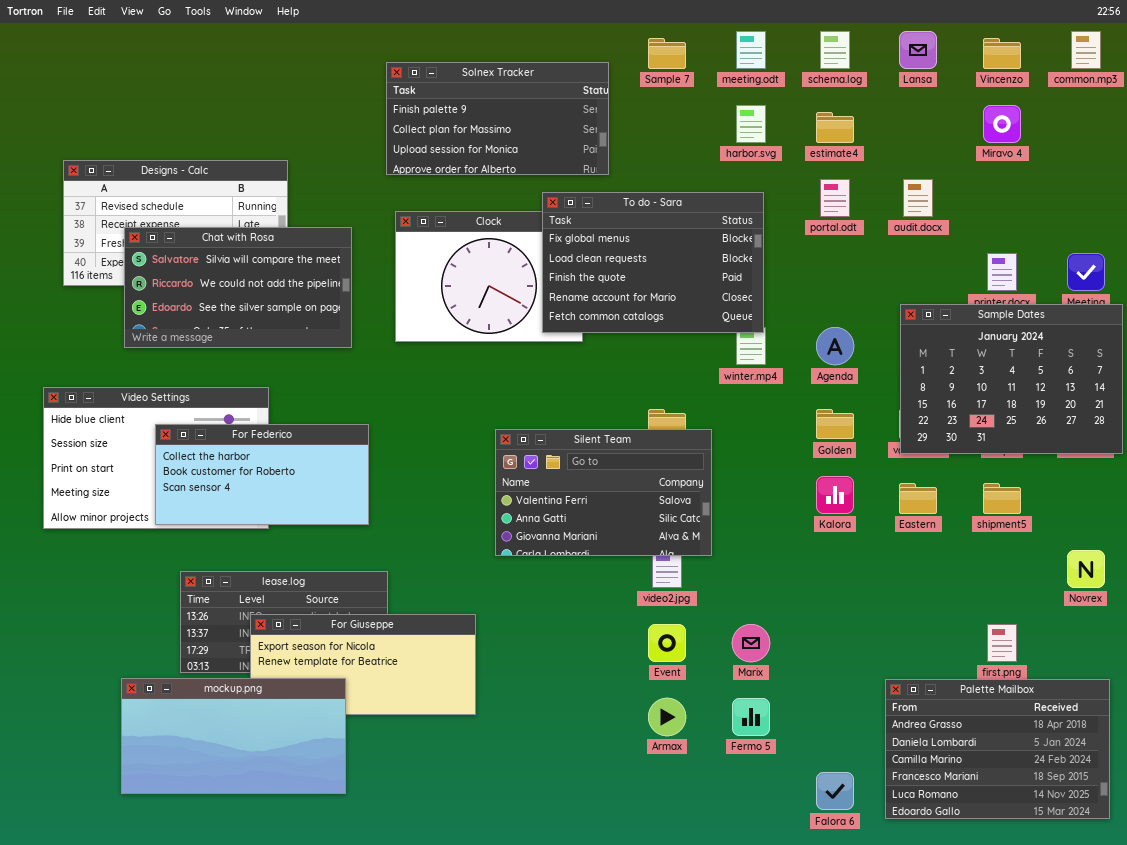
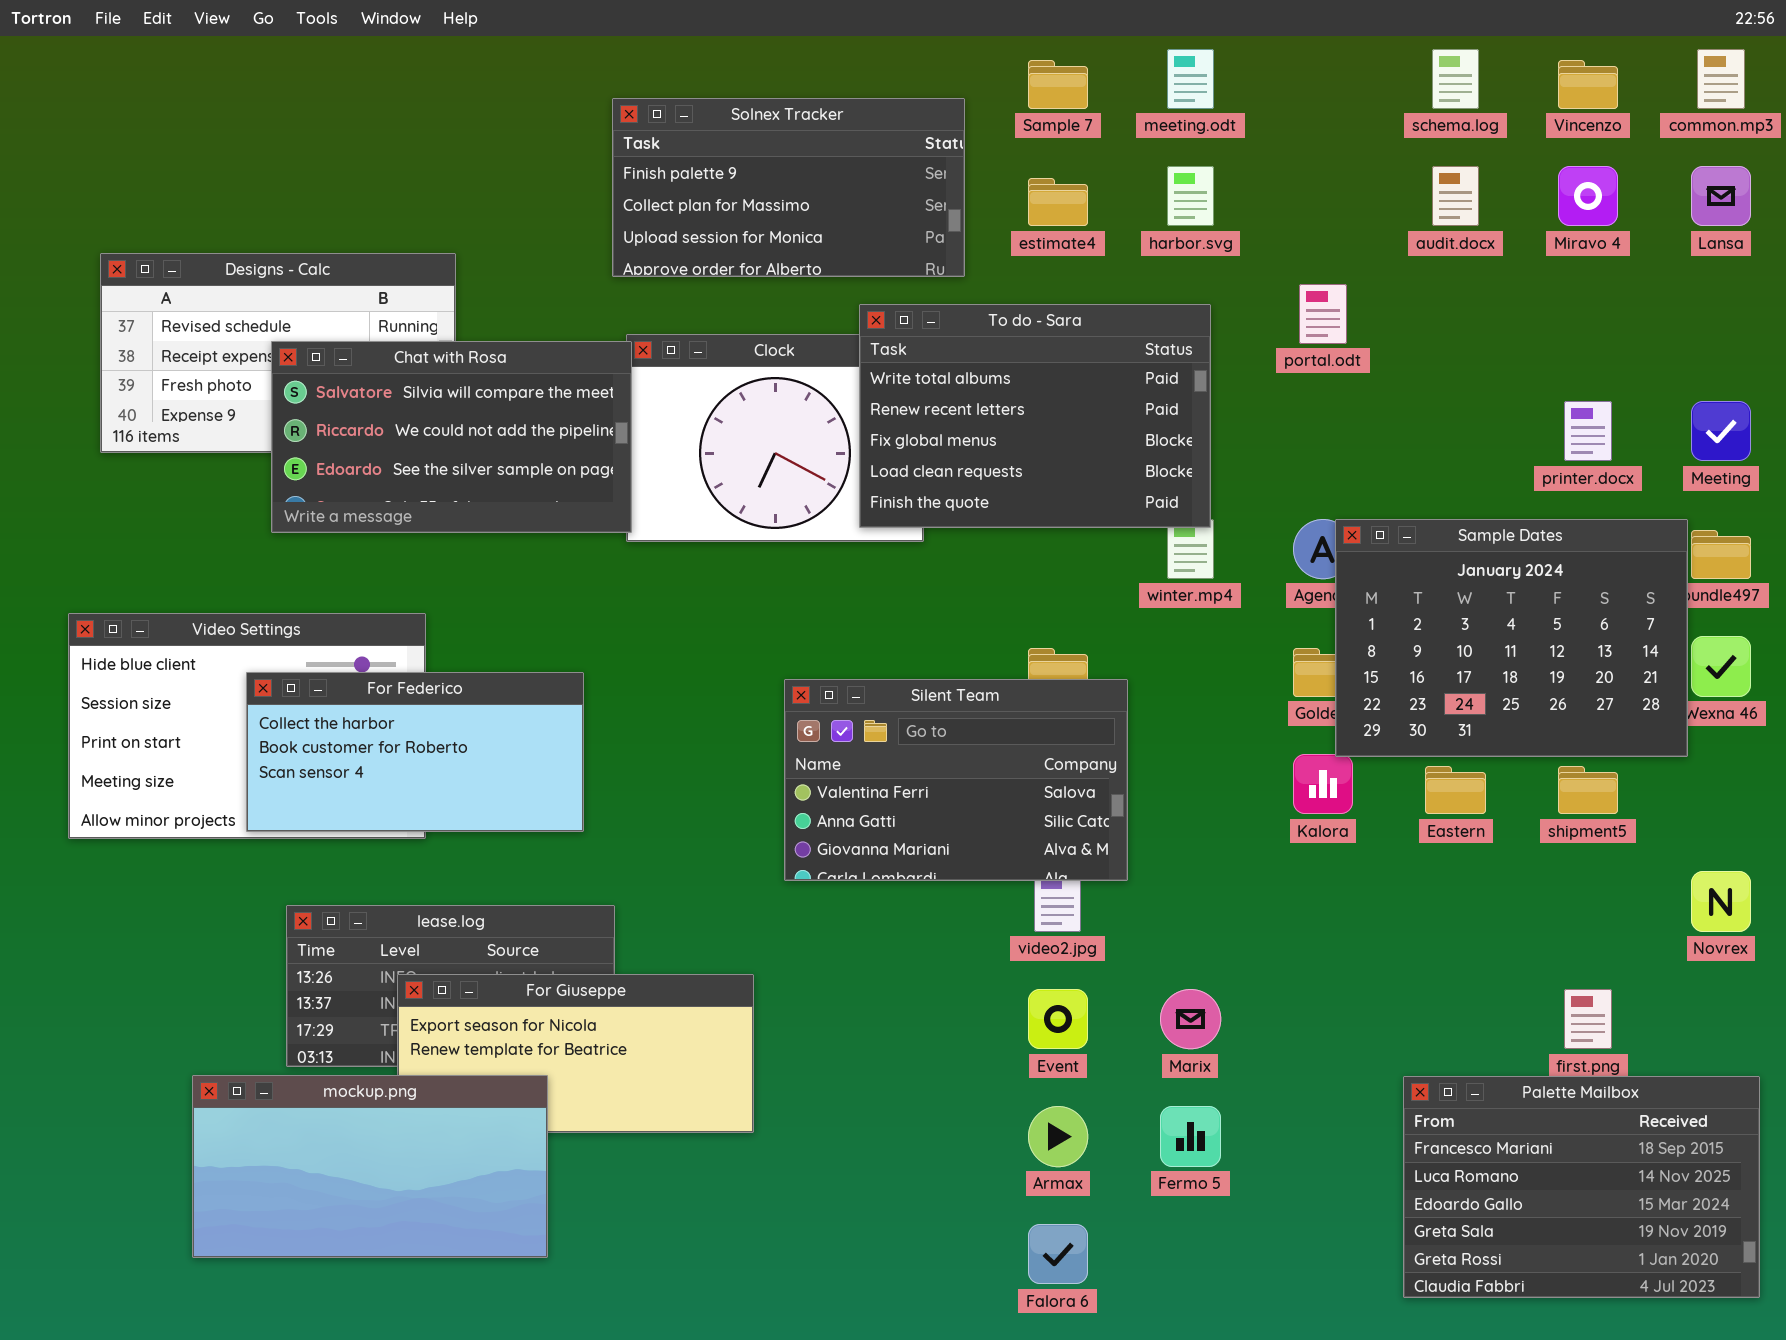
schema.log: [820,31,850,69] -> [1432,49,1479,109], moved
Lansa: [899,31,937,69] -> [1691,166,1751,226], moved
estimate4: [816,112,854,143] -> [1028,178,1088,226], moved
audit.docx: [903,179,933,217] -> [1432,166,1479,226], moved
To do - Sara: [542,192,764,333] -> [859,304,1211,528], scrolled up 2 rows
Chat with Rosa: [124,227,352,348] -> [271,341,632,533], moved
Sample Dates: [900,304,1123,454] -> [1335,519,1688,757], moved
Palette Mailbox: [885,679,1110,819] -> [1403,1076,1760,1298], scrolled down 3 rows
Falora 6: [816,772,854,810] -> [1028,1224,1088,1284], moved

